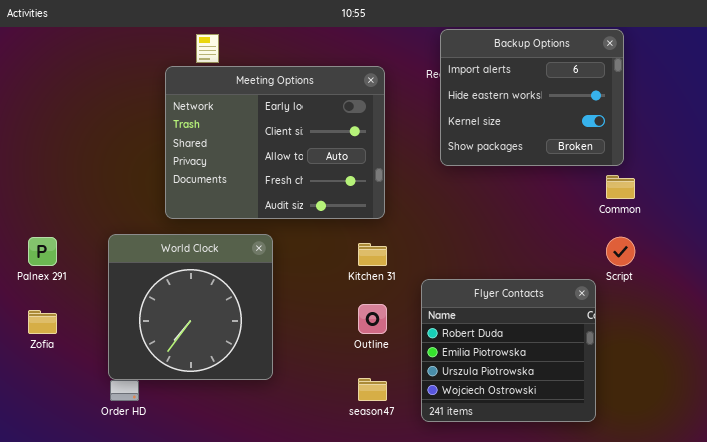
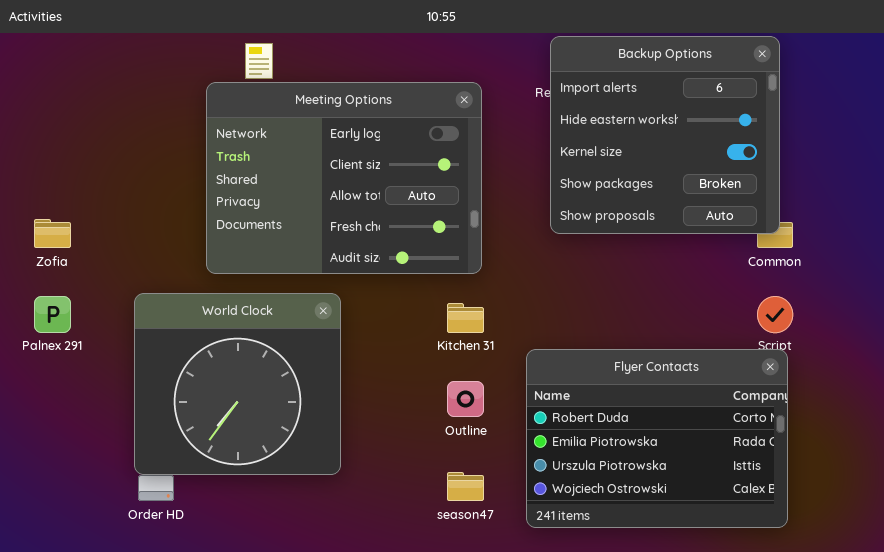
Backup Options: [440,29,624,166] -> [550,36,780,234], resized
Flyer Contacts: [421,279,596,422] -> [526,349,788,528], resized
Zofia: [28,310,57,334] -> [34,219,71,248], moved

